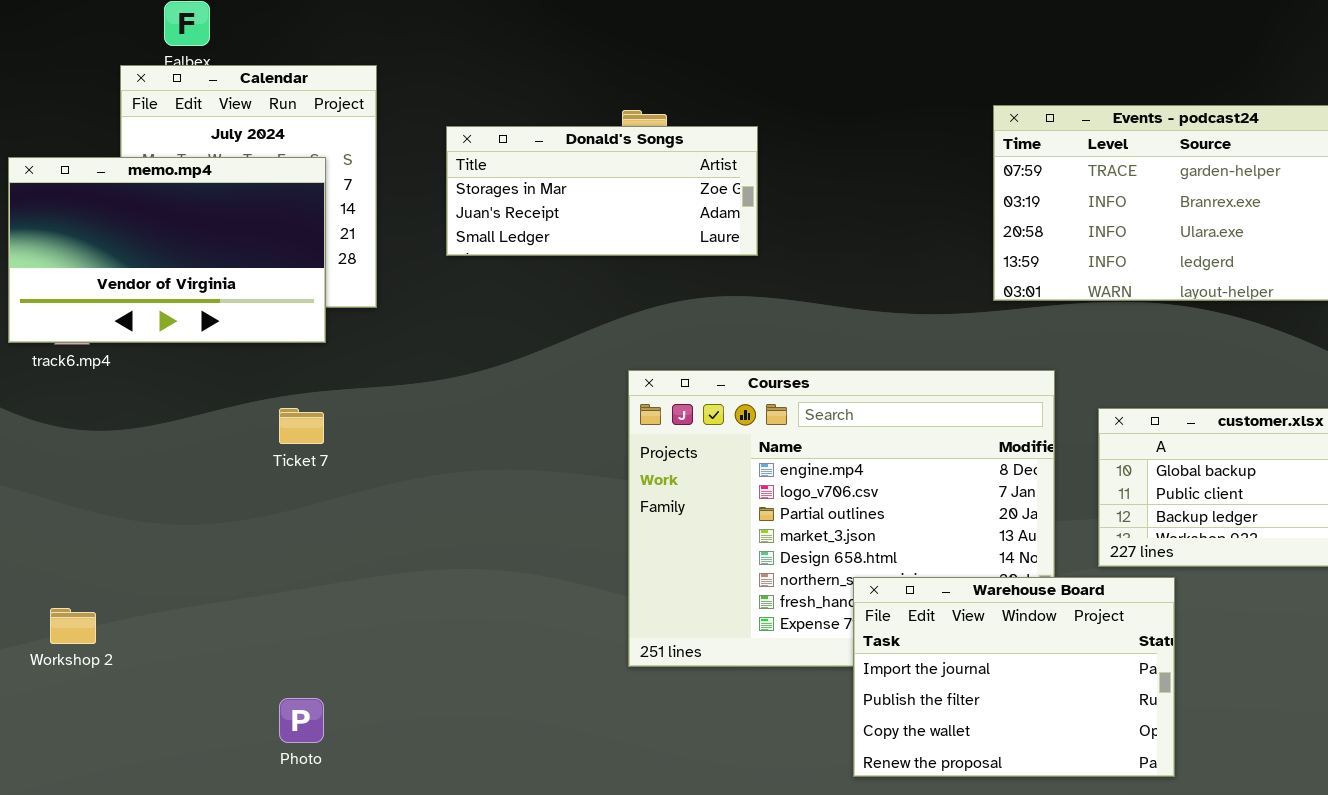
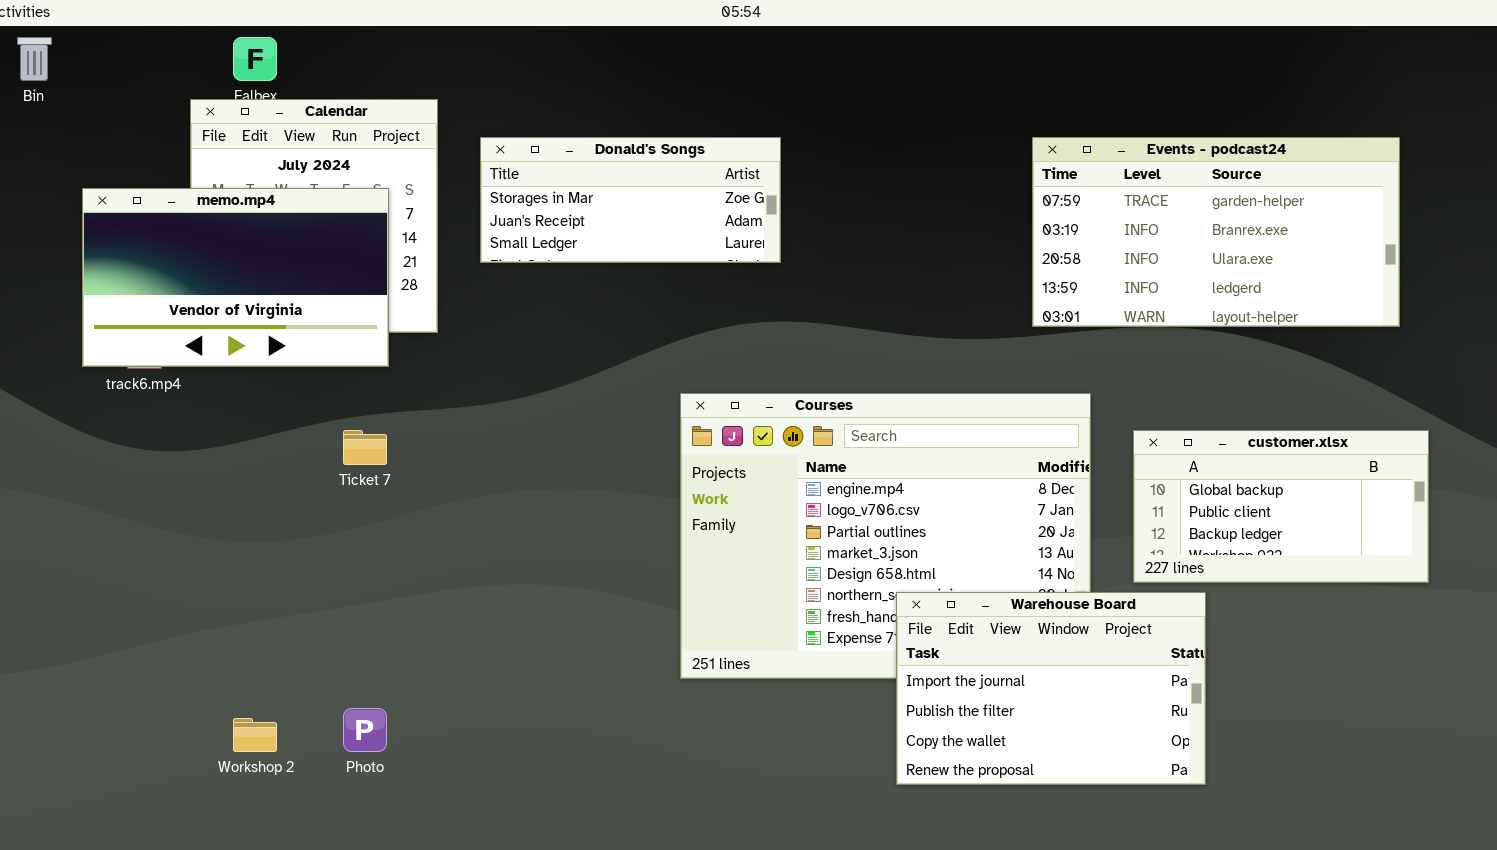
Donald's Songs: [446,126,758,256] -> [480,137,781,263], moved
Workshop 2: [50,608,96,644] -> [233,718,277,752], moved

